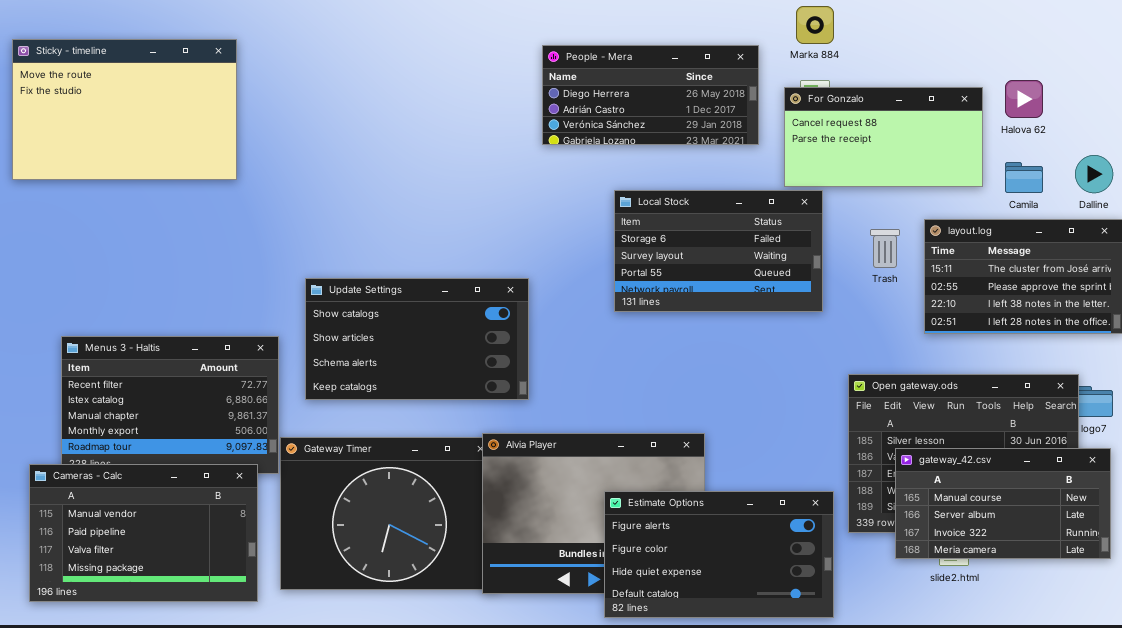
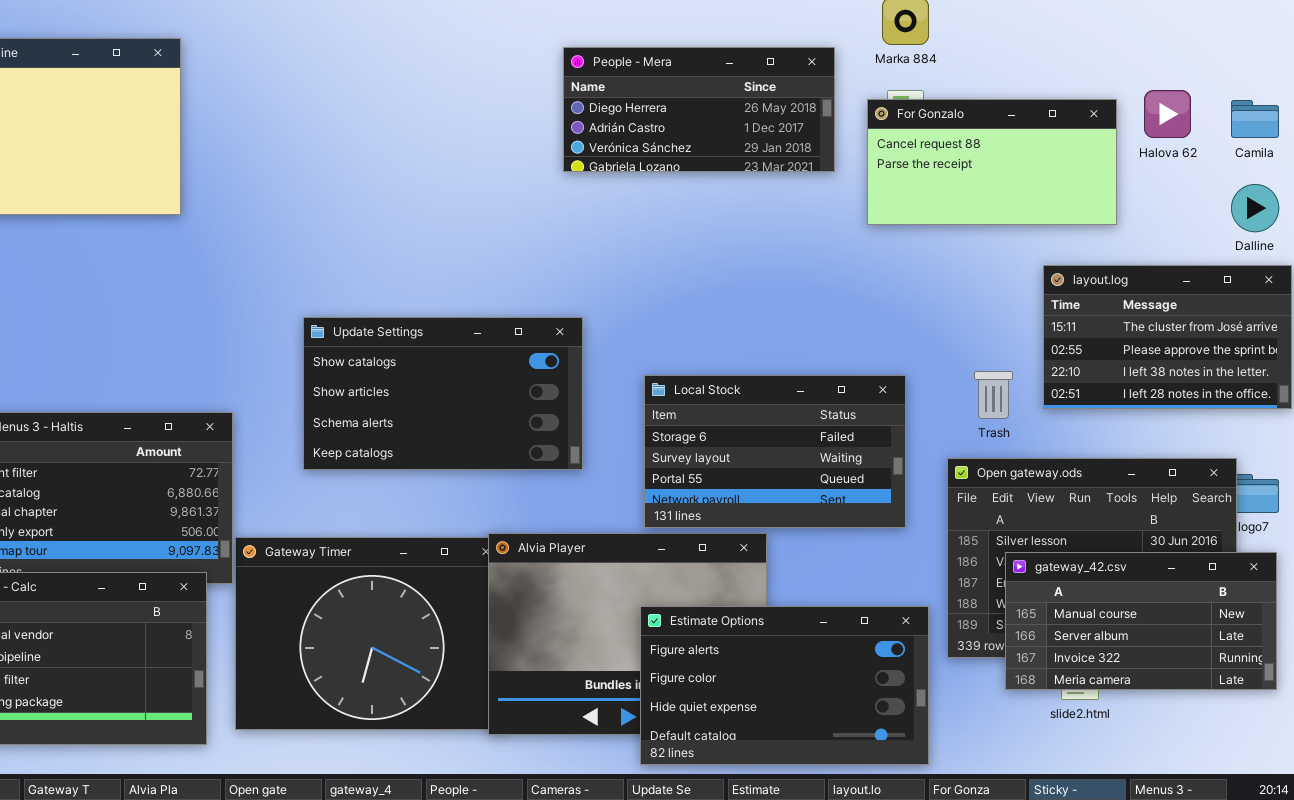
Camila: [1005,162,1043,193] -> [1231,100,1279,138], moved
Local Stock: [614,190,823,312] -> [644,375,906,528], moved
Trash: [870,229,900,268] -> [974,371,1013,419], moved
Update Settings: [305,278,529,400] -> [303,317,583,470], moved

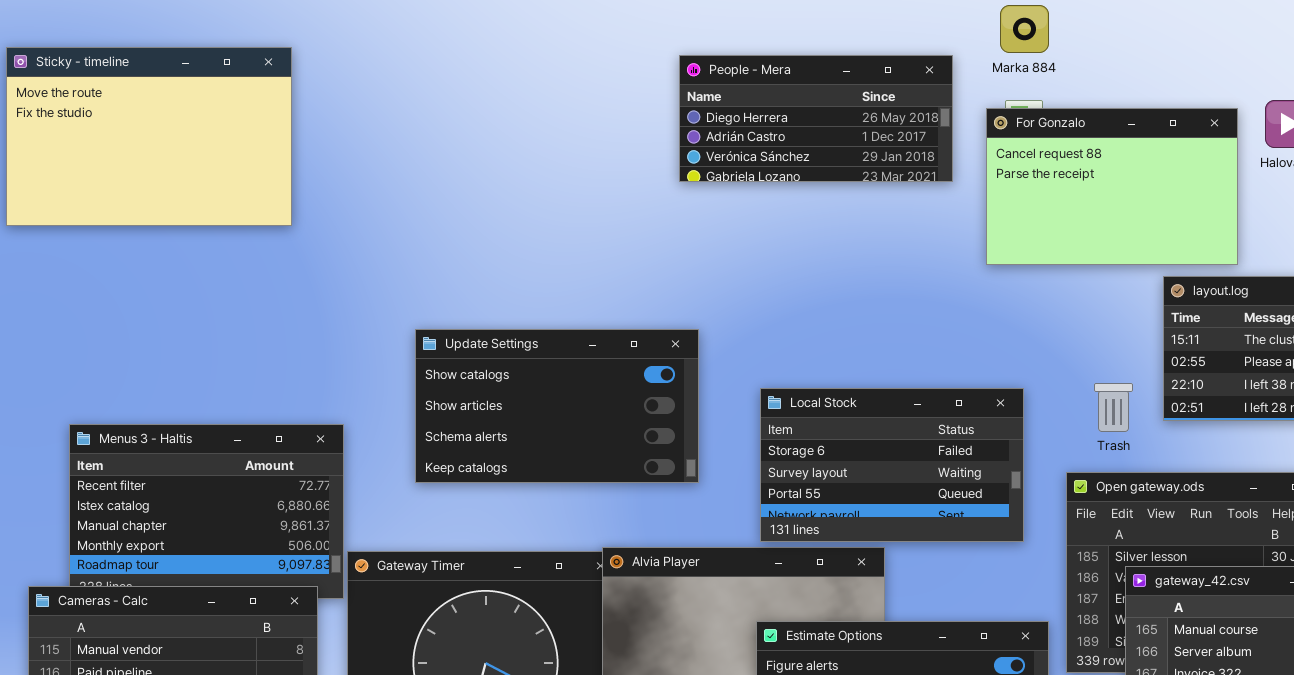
For Gonzalo: [867,99,1117,225] -> [986,108,1238,265], resized

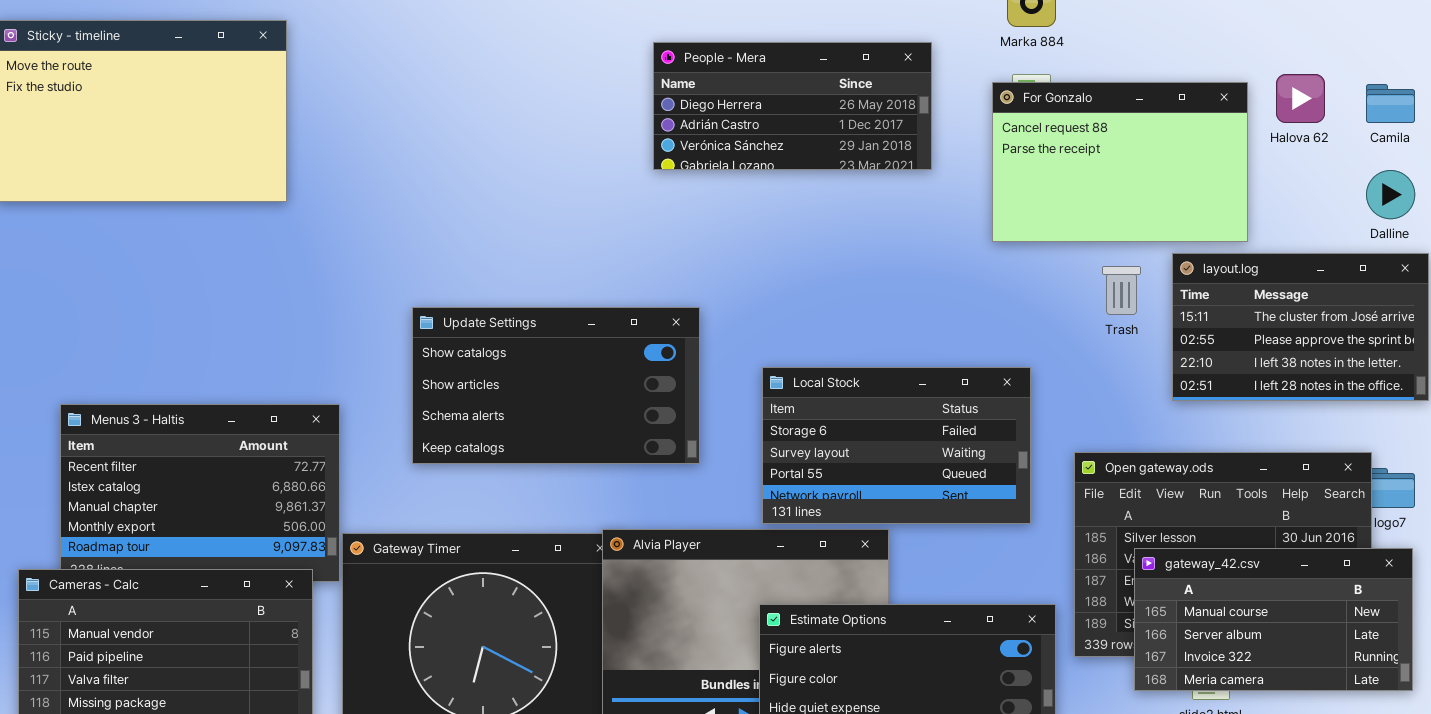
People - Mera: [679,55,953,182] -> [653,42,932,170], moved
Trash: [1094,383,1133,432] -> [1102,266,1141,315], moved

